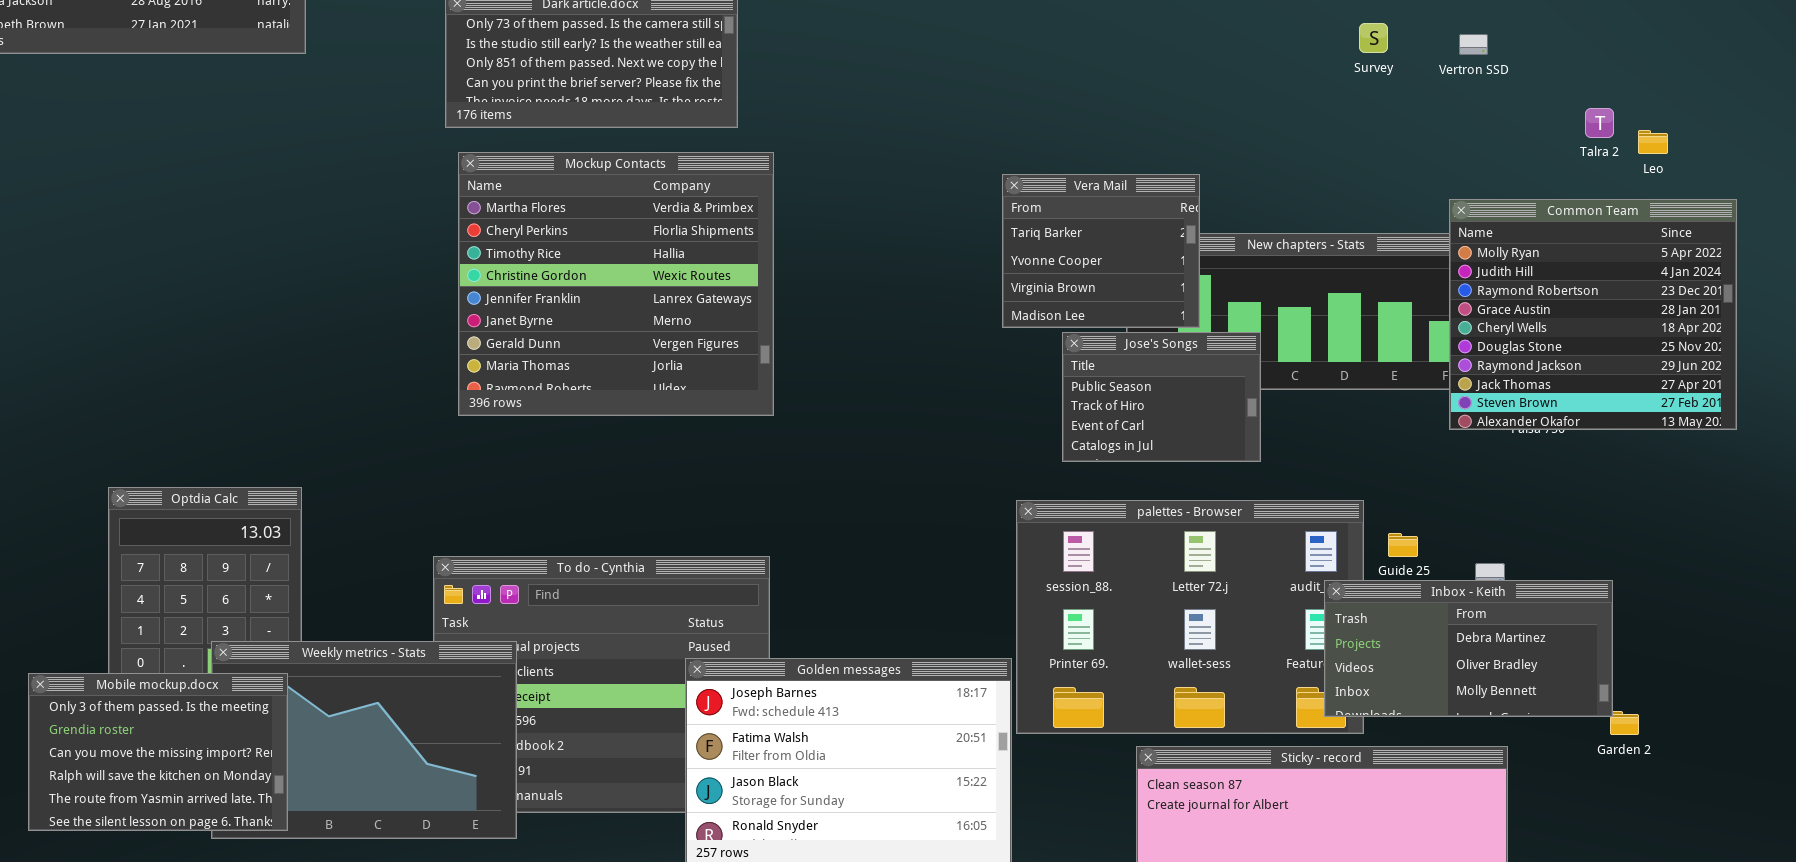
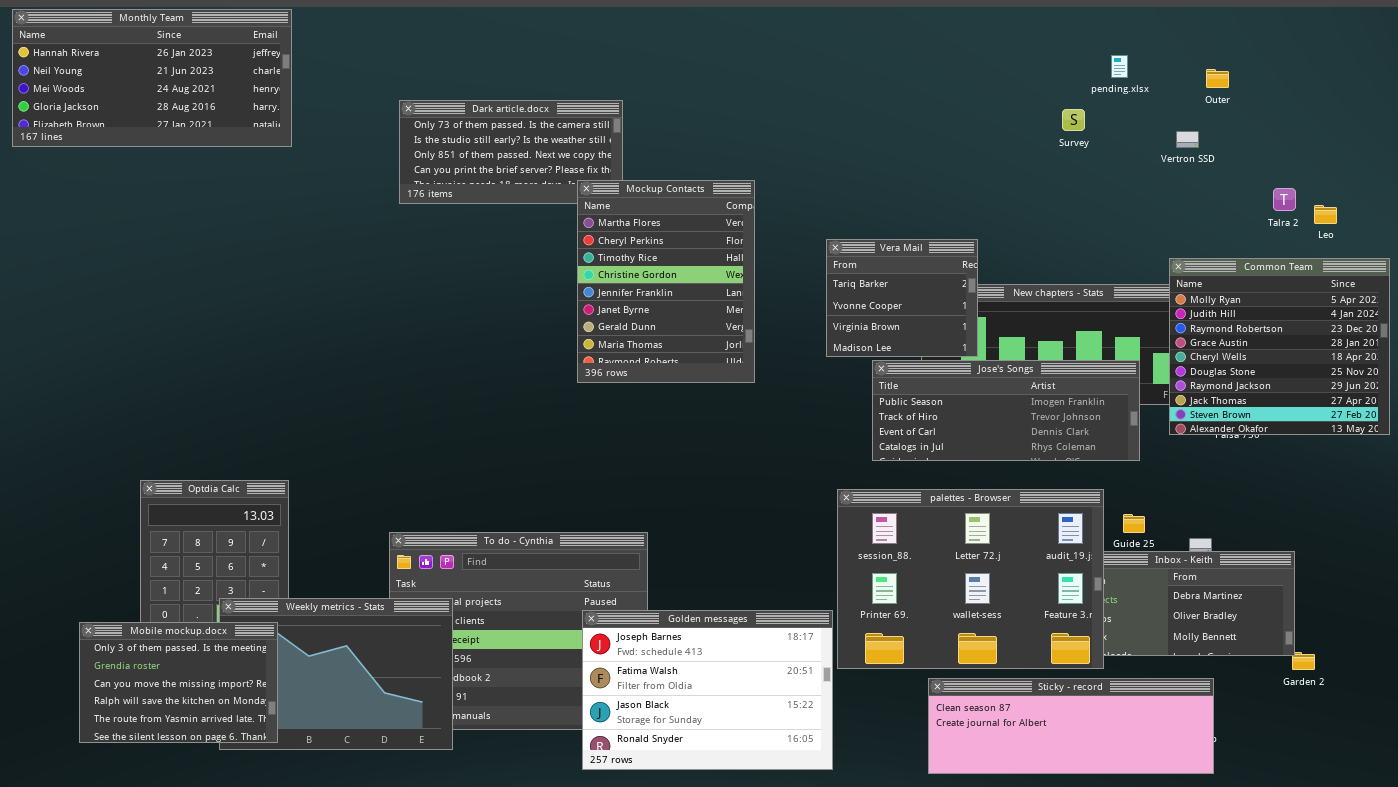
Survey: [1359,23,1388,53] -> [1062,109,1085,131], moved
Mockup Contacts: [458,152,774,416] -> [577,180,755,383], moved, resized
Jose's Songs: [1062,332,1261,462] -> [872,360,1140,461], resized
palettes - Browser: [1016,500,1364,734] -> [837,489,1104,669], raised

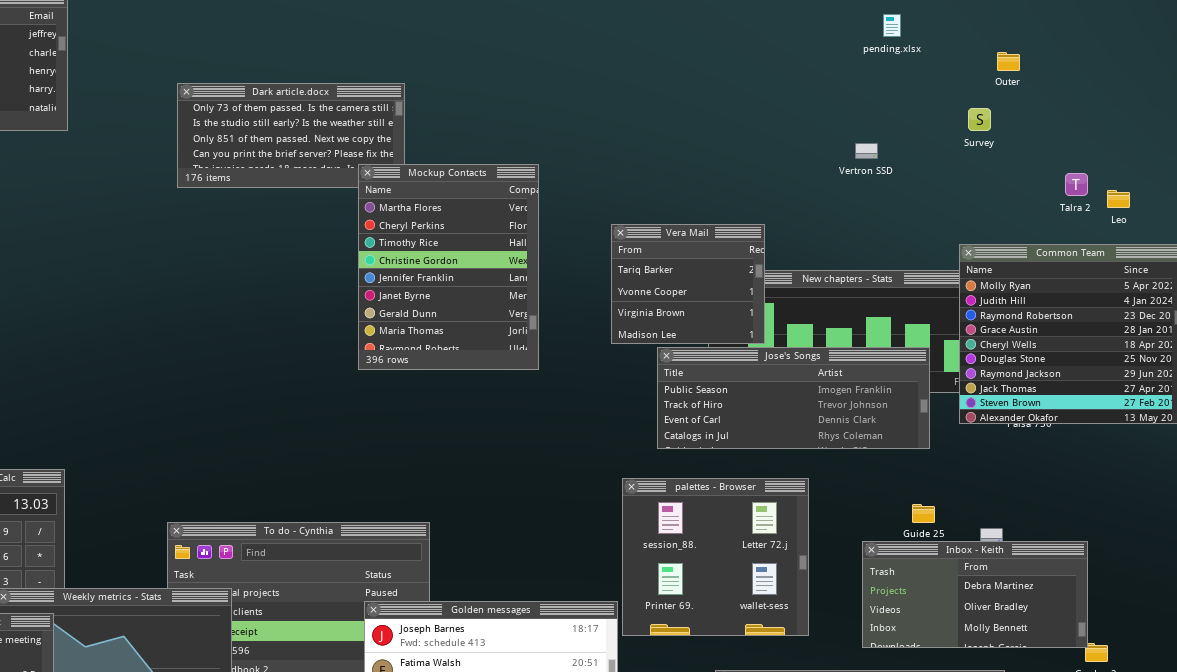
pending.xlsx: [1111,55,1128,78] -> [883,14,901,37], moved
Survey: [1062,109,1085,131] -> [968,108,991,131], moved
Vertron SSD: [1176,131,1199,148] -> [855,143,878,159], moved
palettes - Browser: [837,489,1104,669] -> [622,478,809,636], resized

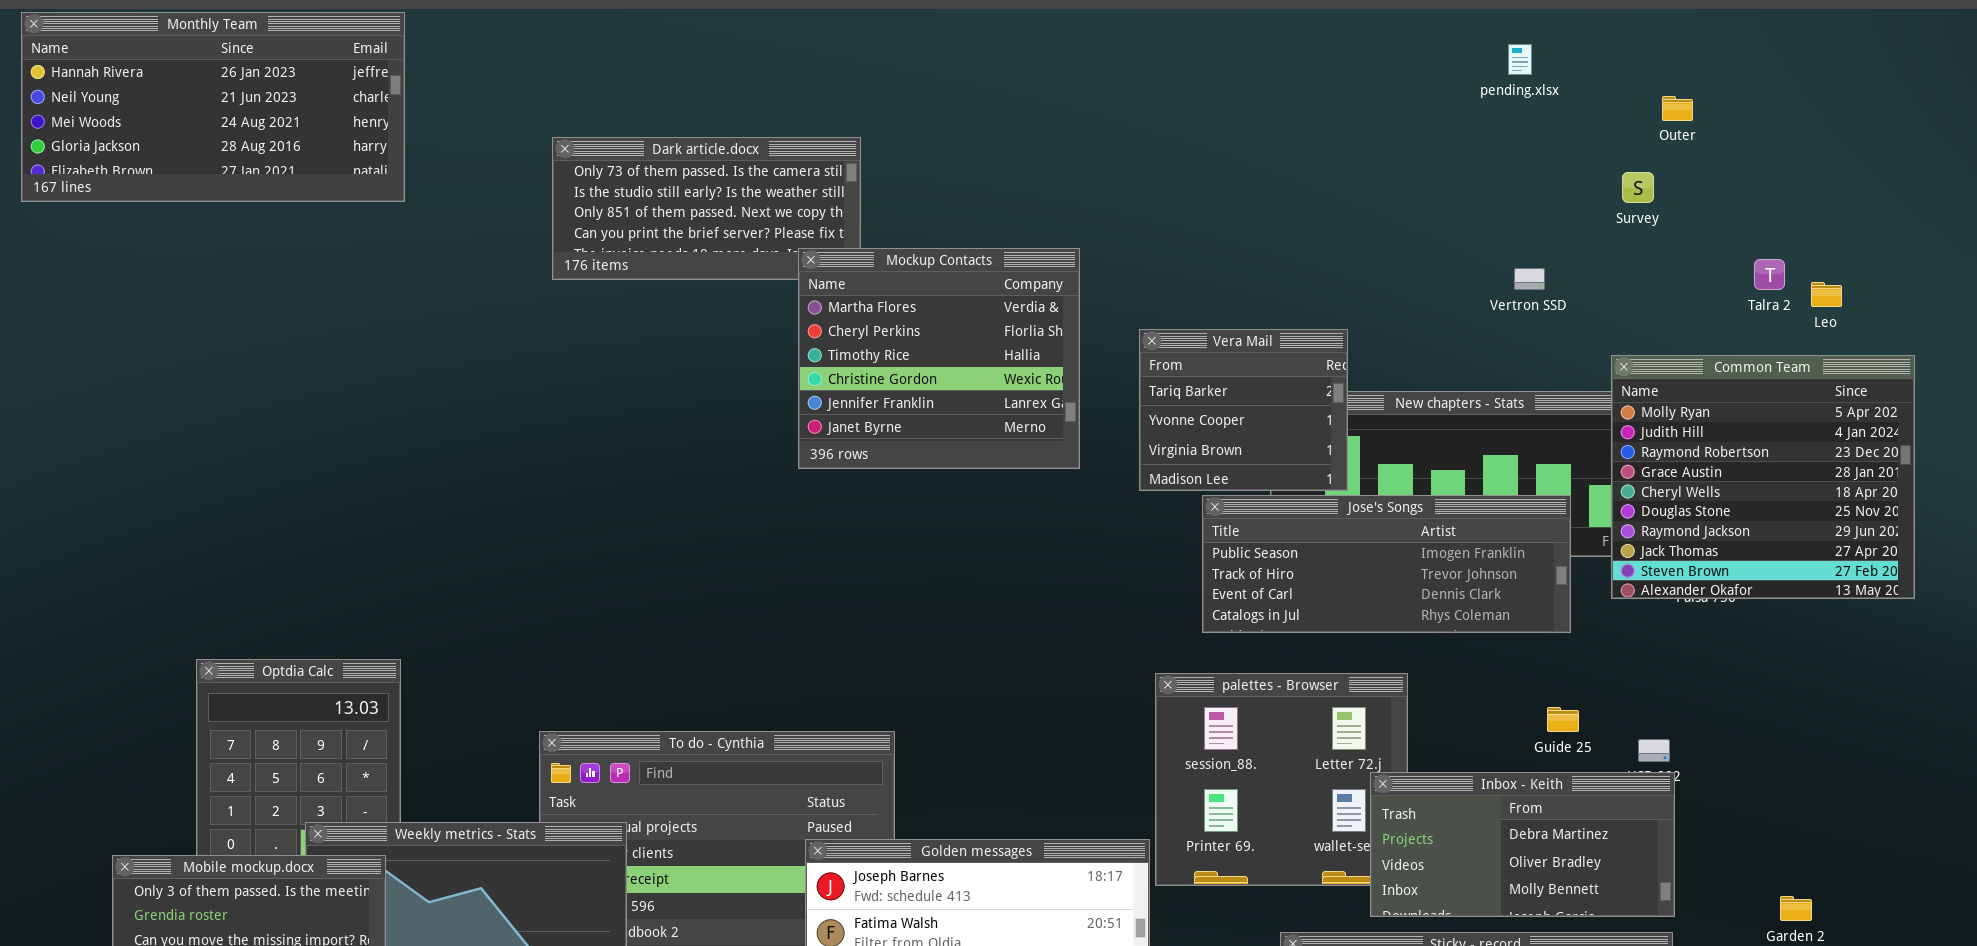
Vertron SSD: [855,143,878,159] -> [1514,268,1545,290], moved
Mockup Contacts: [358,164,539,370] -> [798,248,1080,469], resized
Inbox - Keith: [862,541,1088,648] -> [1370,772,1675,917], moved

